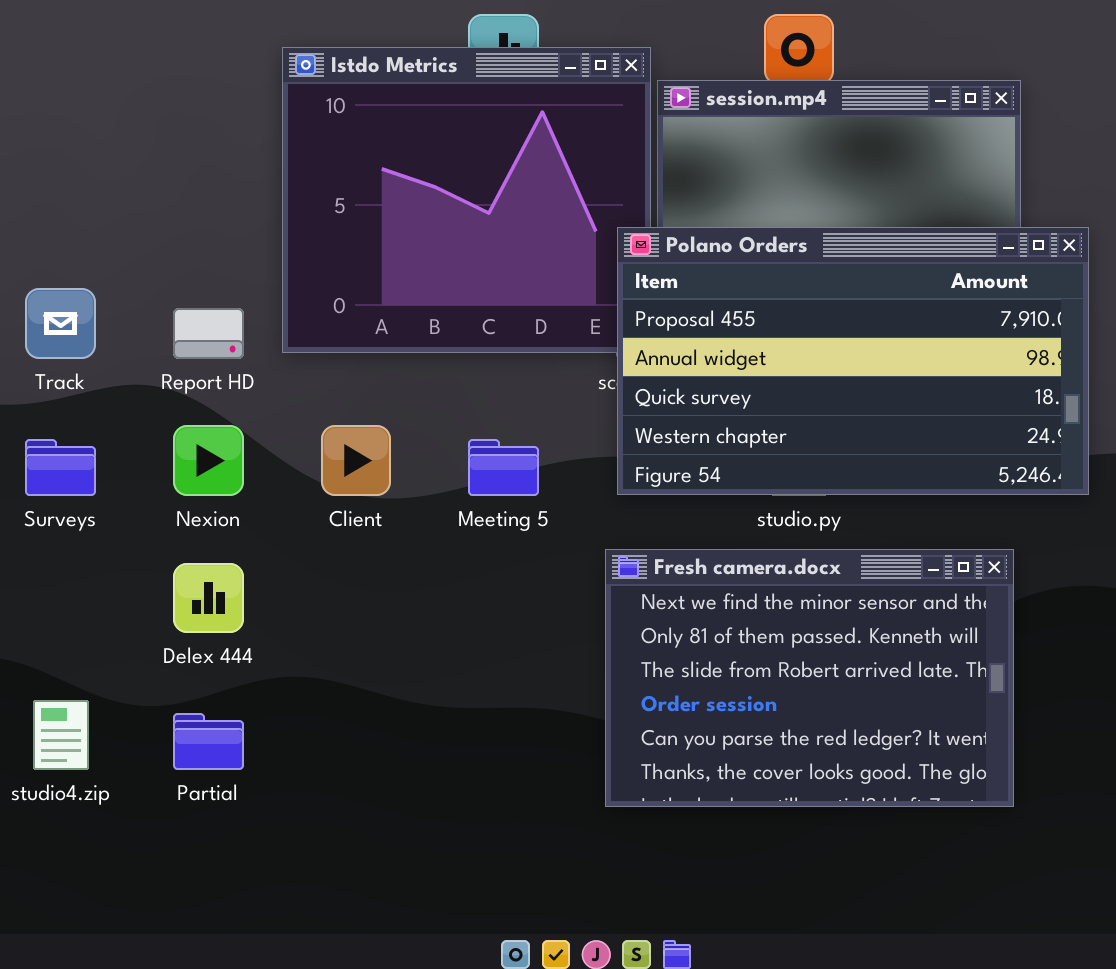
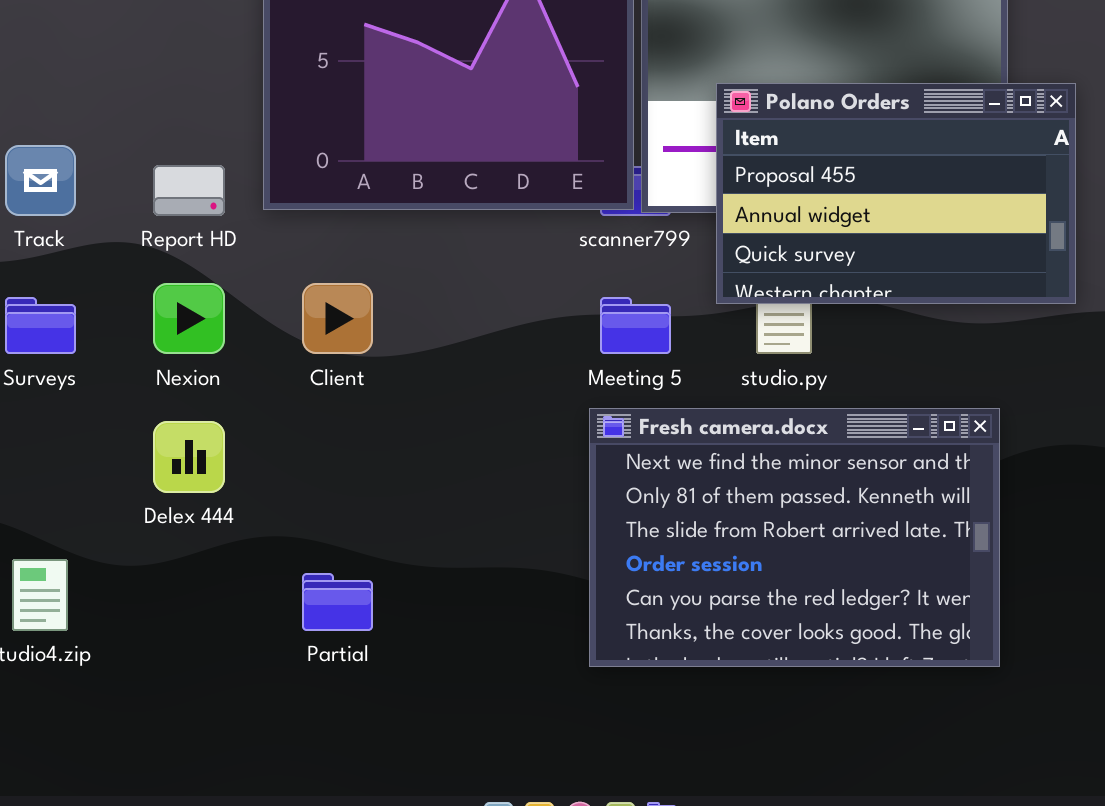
Polano Orders: [617,227,1089,495] -> [716,83,1076,304], resized
Meeting 5: [468,439,539,496] -> [600,297,671,354], moved
Partial: [173,713,244,770] -> [302,573,373,631], moved

